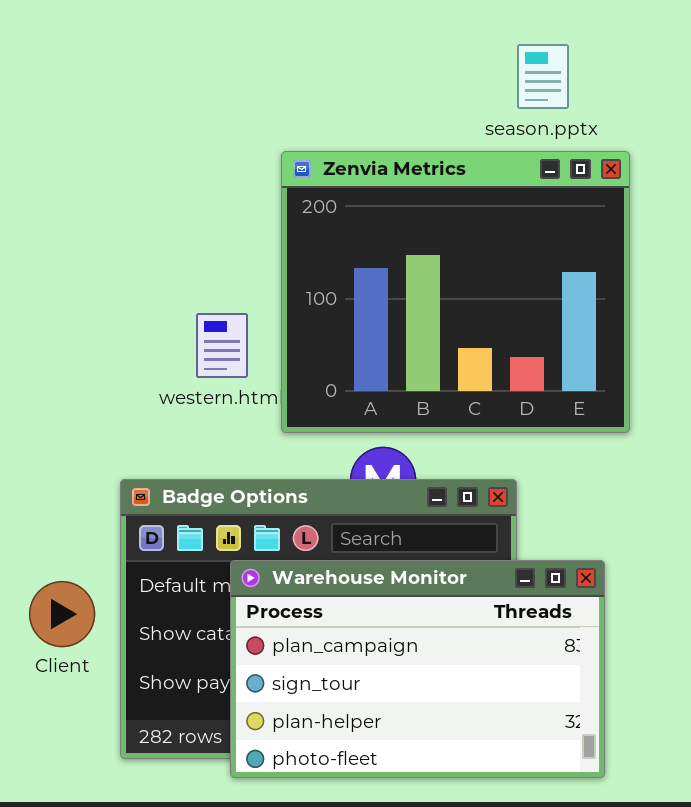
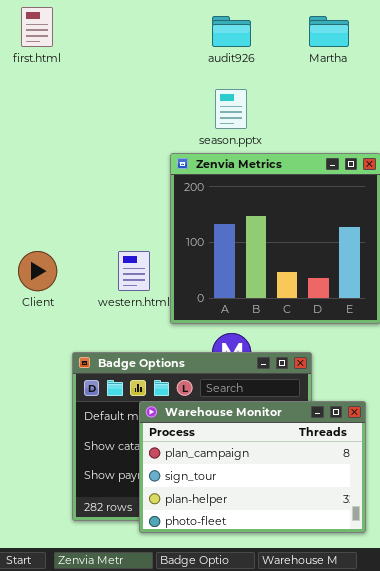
season.pptx: [517,44,569,109] -> [215,89,247,129], moved
Client: [29,581,95,647] -> [18,251,57,291], moved

